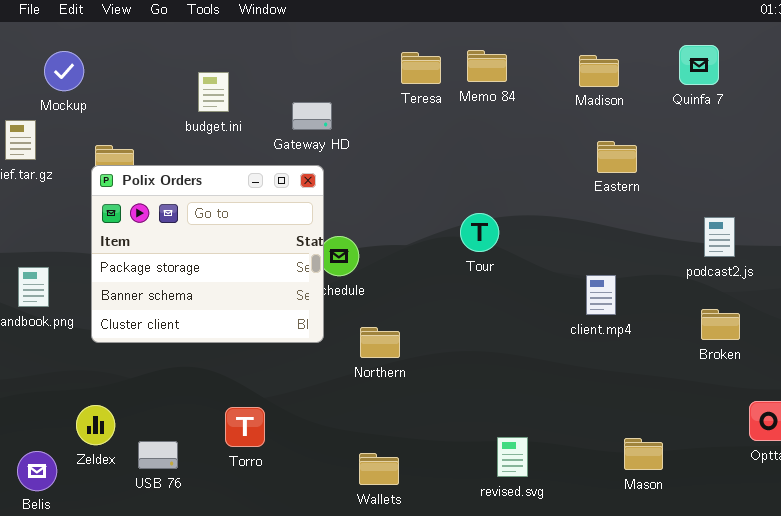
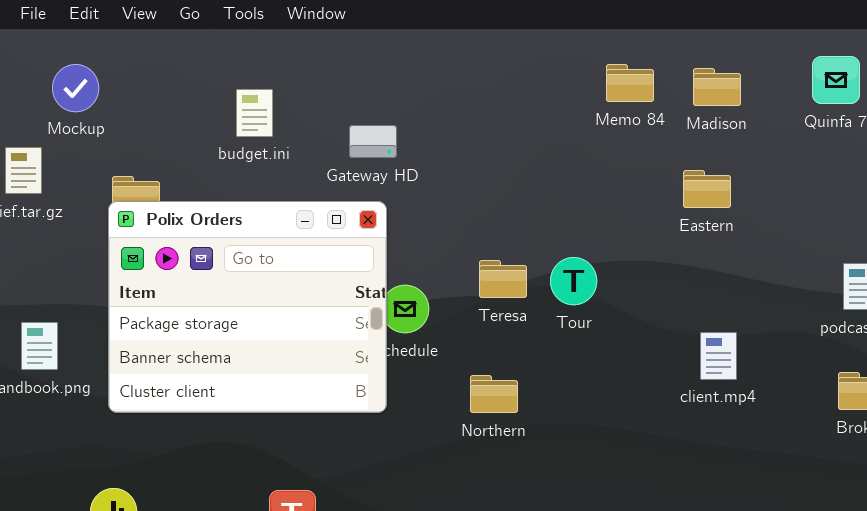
Memo 84: [467,50,507,82] -> [606,64,654,102], moved
Teresa: [401,52,441,84] -> [479,260,527,298], moved
Eastern: [597,141,637,173] -> [683,170,731,208], moved
Northern: [360,327,400,358] -> [470,375,518,413], moved

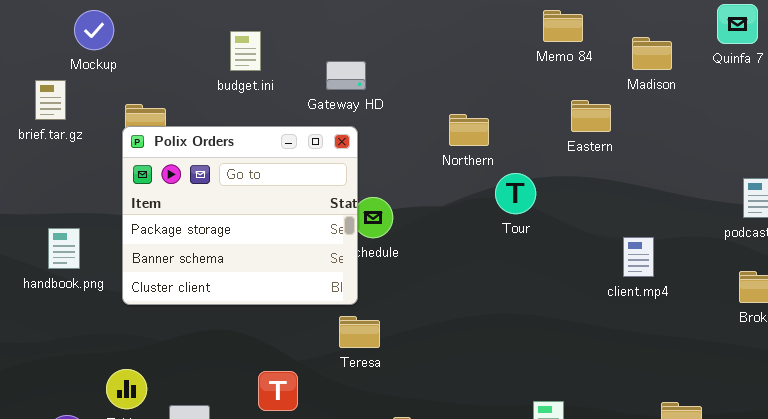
Madison: [693,68,741,106] -> [632,37,672,70], moved
Eastern: [683,170,731,208] -> [571,100,611,132], moved
Teresa: [479,260,527,298] -> [339,316,380,348], moved
Northern: [470,375,518,413] -> [449,114,489,146], moved

